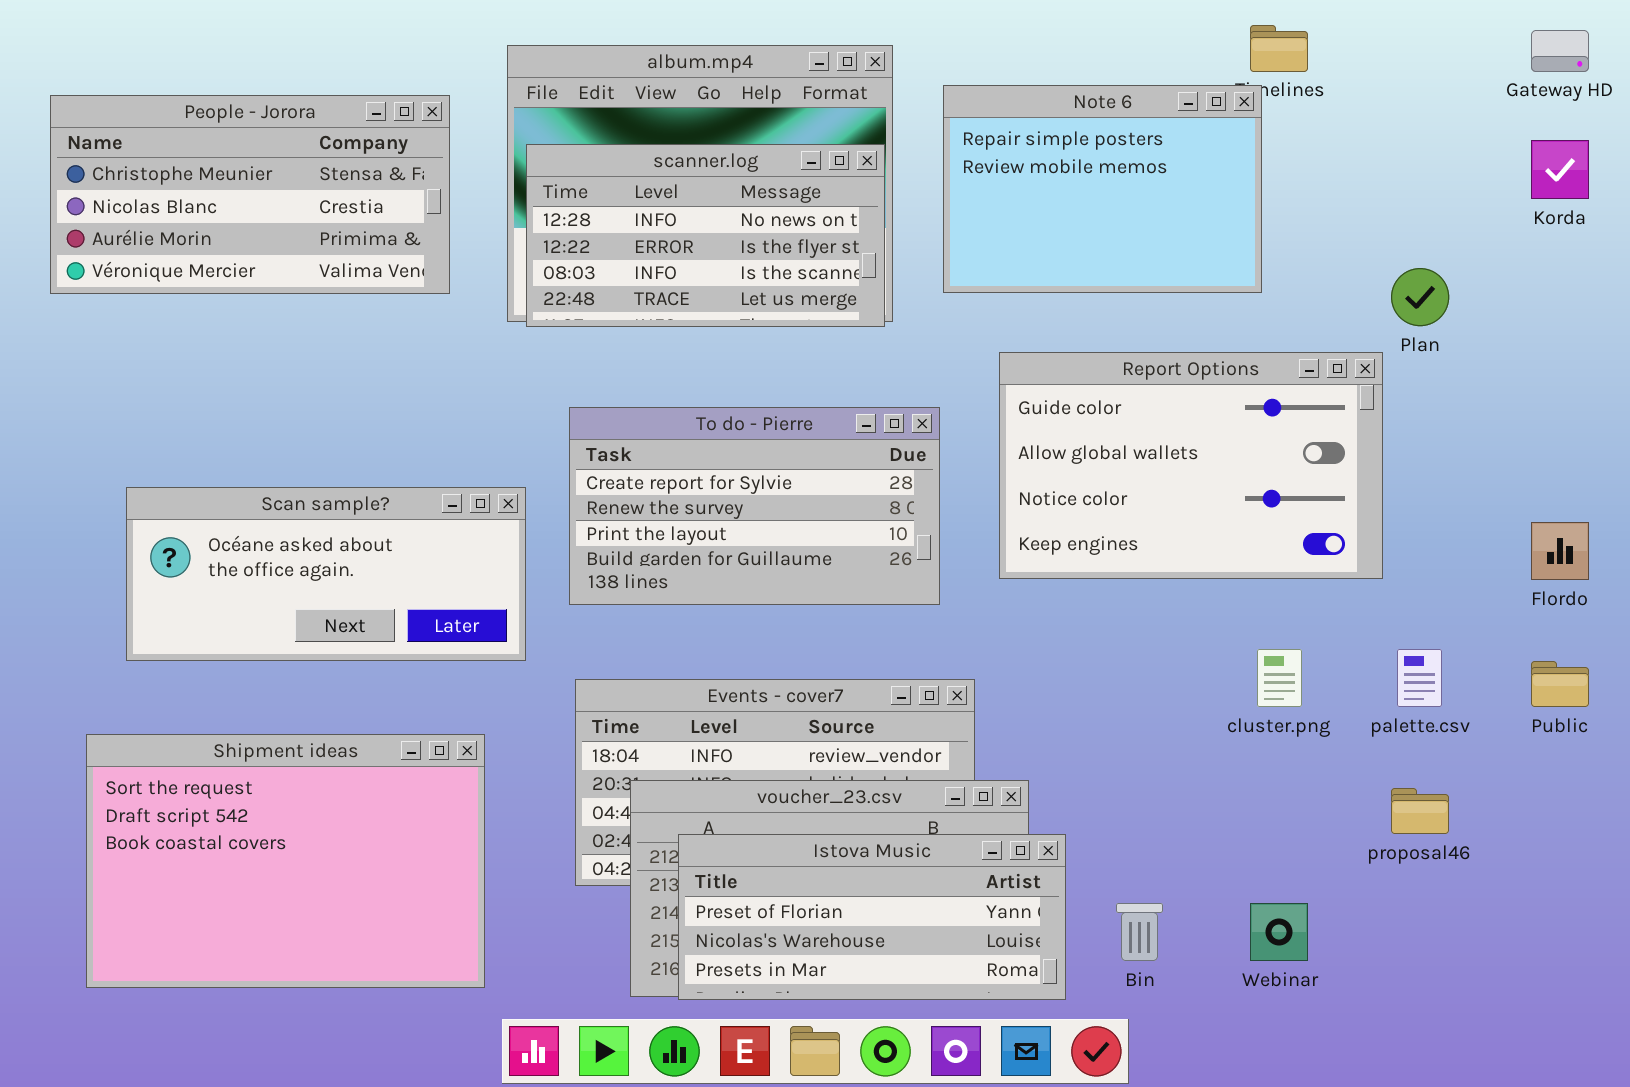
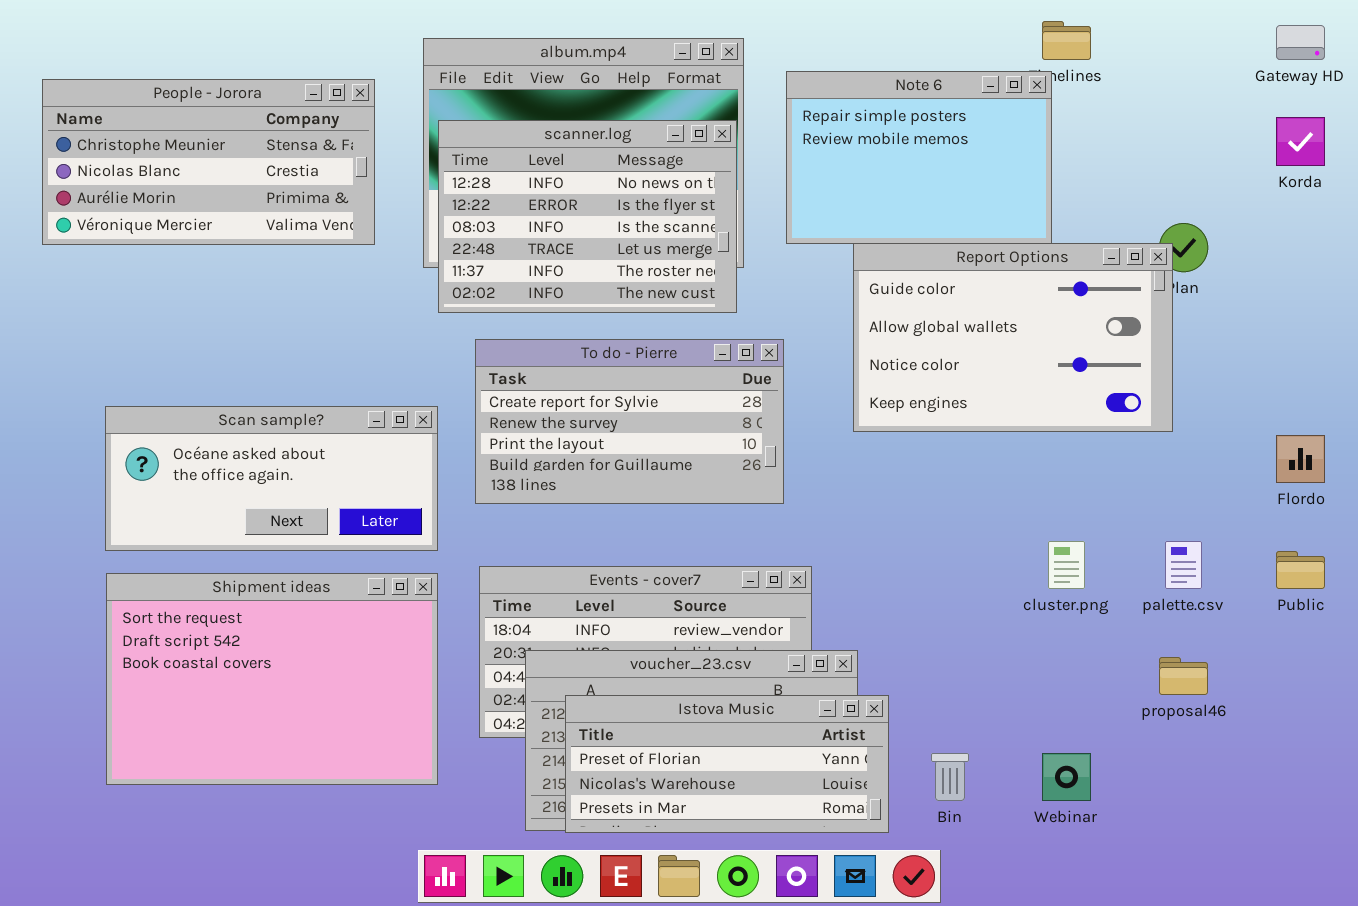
scanner.log: [526,144,885,327] -> [438,120,737,313], resized
Report Options: [999,352,1383,579] -> [853,243,1173,432], moved
Shipment ideas: [86,734,485,988] -> [106,573,438,785], moved

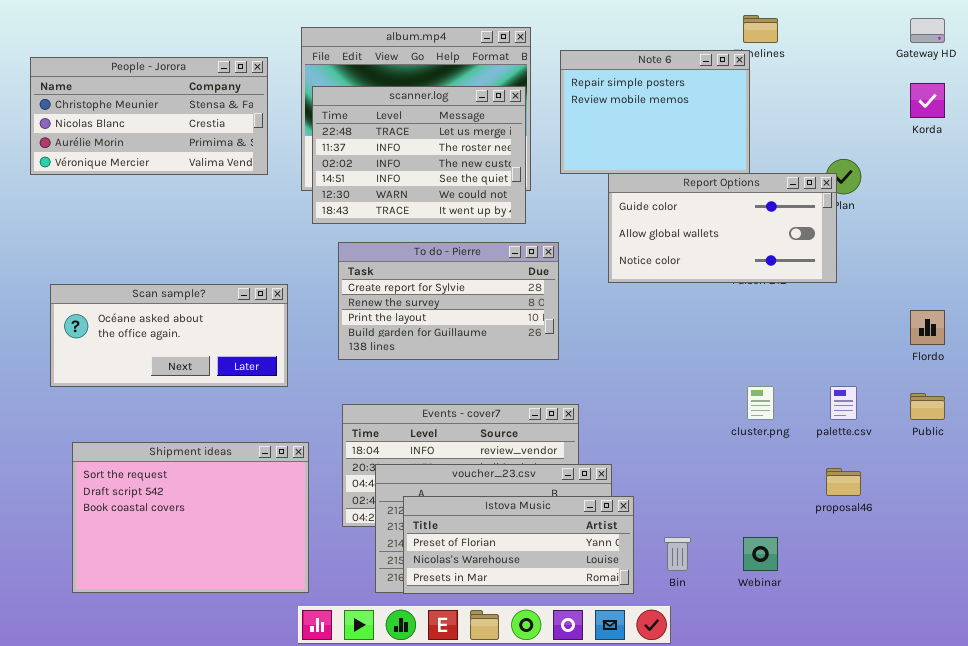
scanner.log: [438,120,737,313] -> [312,86,526,224], scrolled down 3 rows
Report Options: [853,243,1173,432] -> [608,173,837,283], resized
Scan sample?: [105,406,438,551] -> [50,284,288,387], moved
Shipment ideas: [106,573,438,785] -> [72,442,309,593], moved

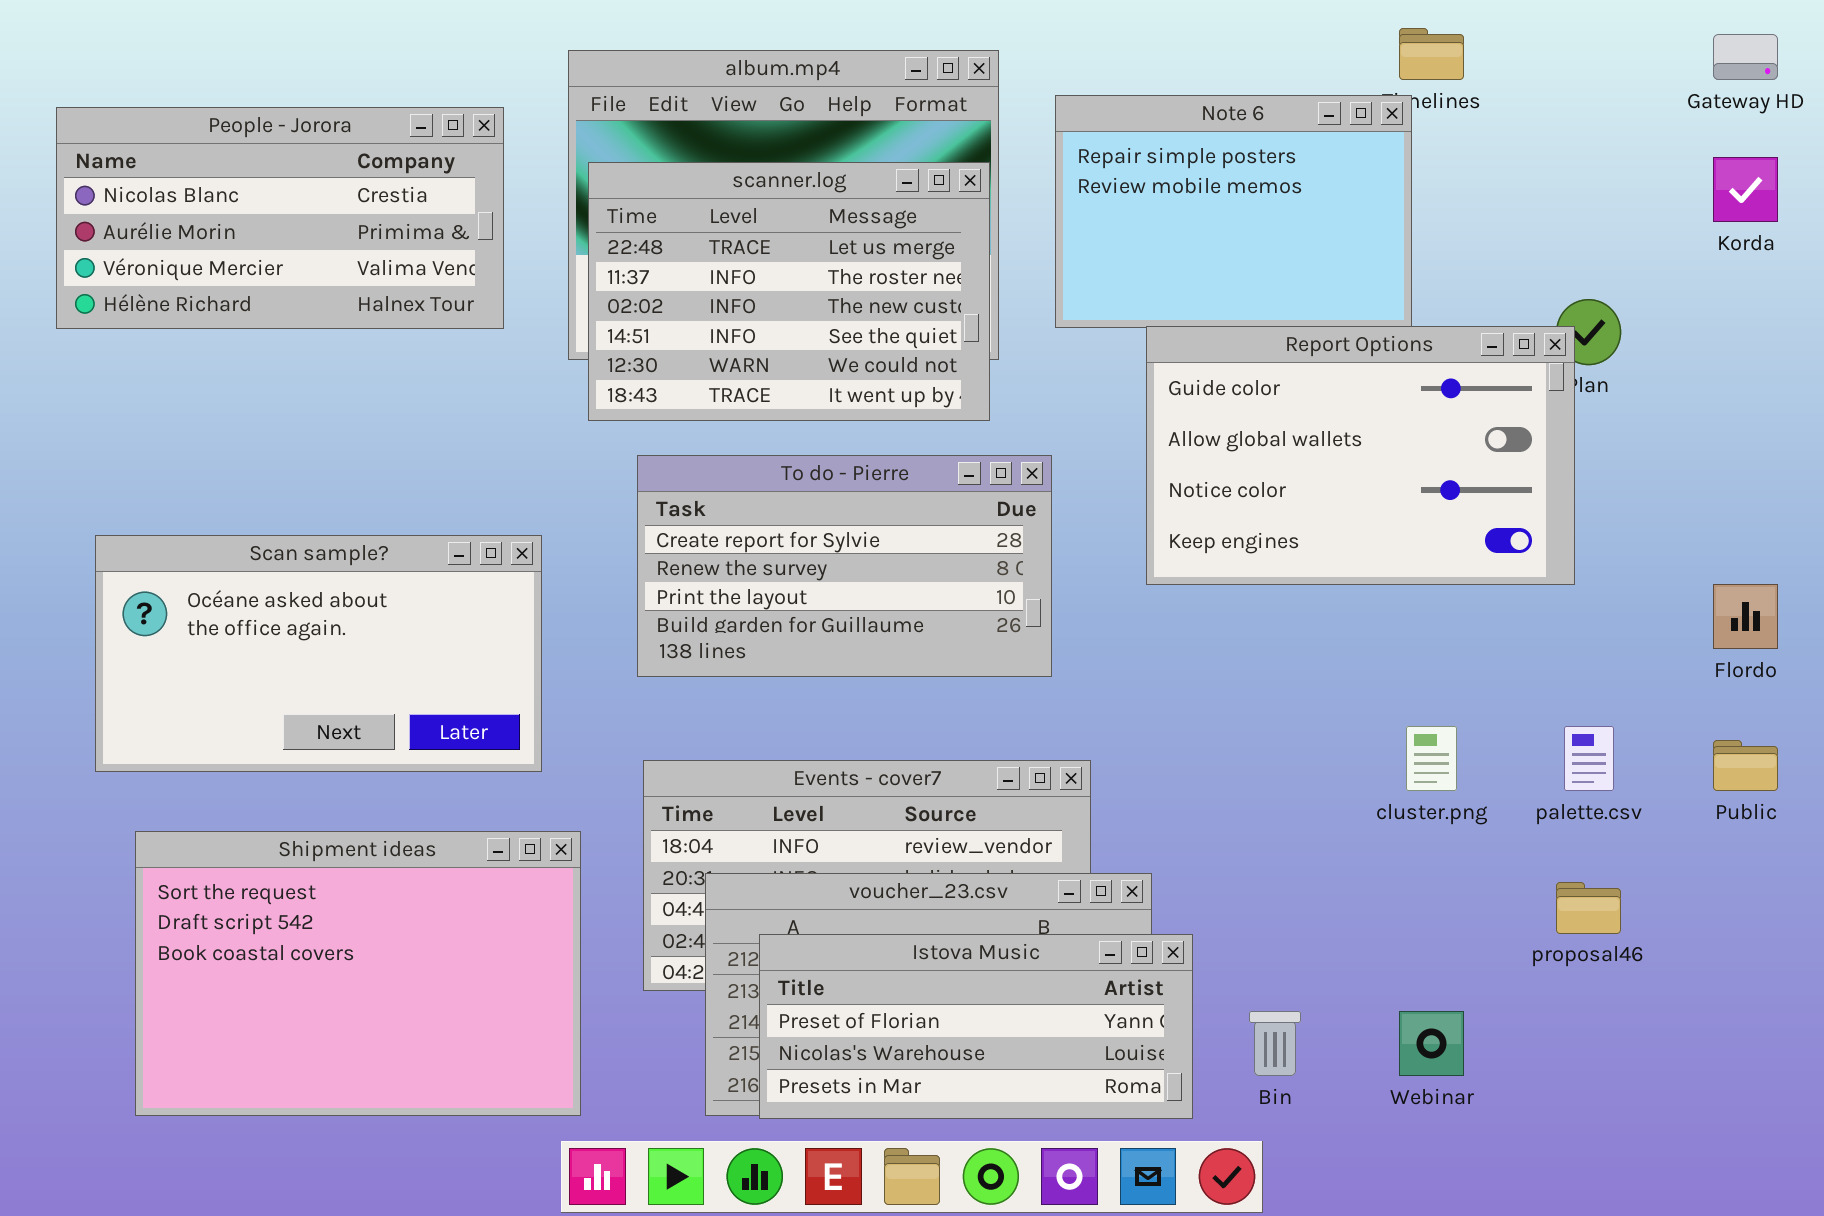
People - Jorora: [30,57,268,175] -> [56,107,504,329], scrolled down 1 row
Report Options: [608,173,837,283] -> [1146,326,1575,585], resized
Scan sample?: [50,284,288,387] -> [95,535,542,772], resized

